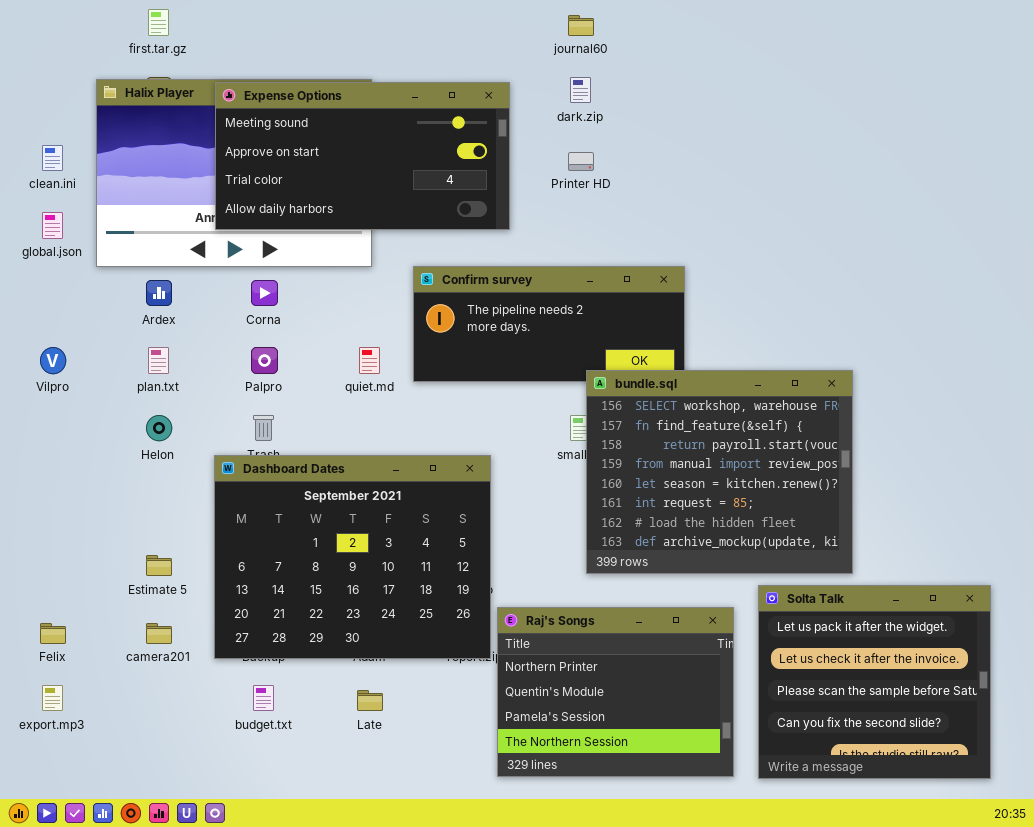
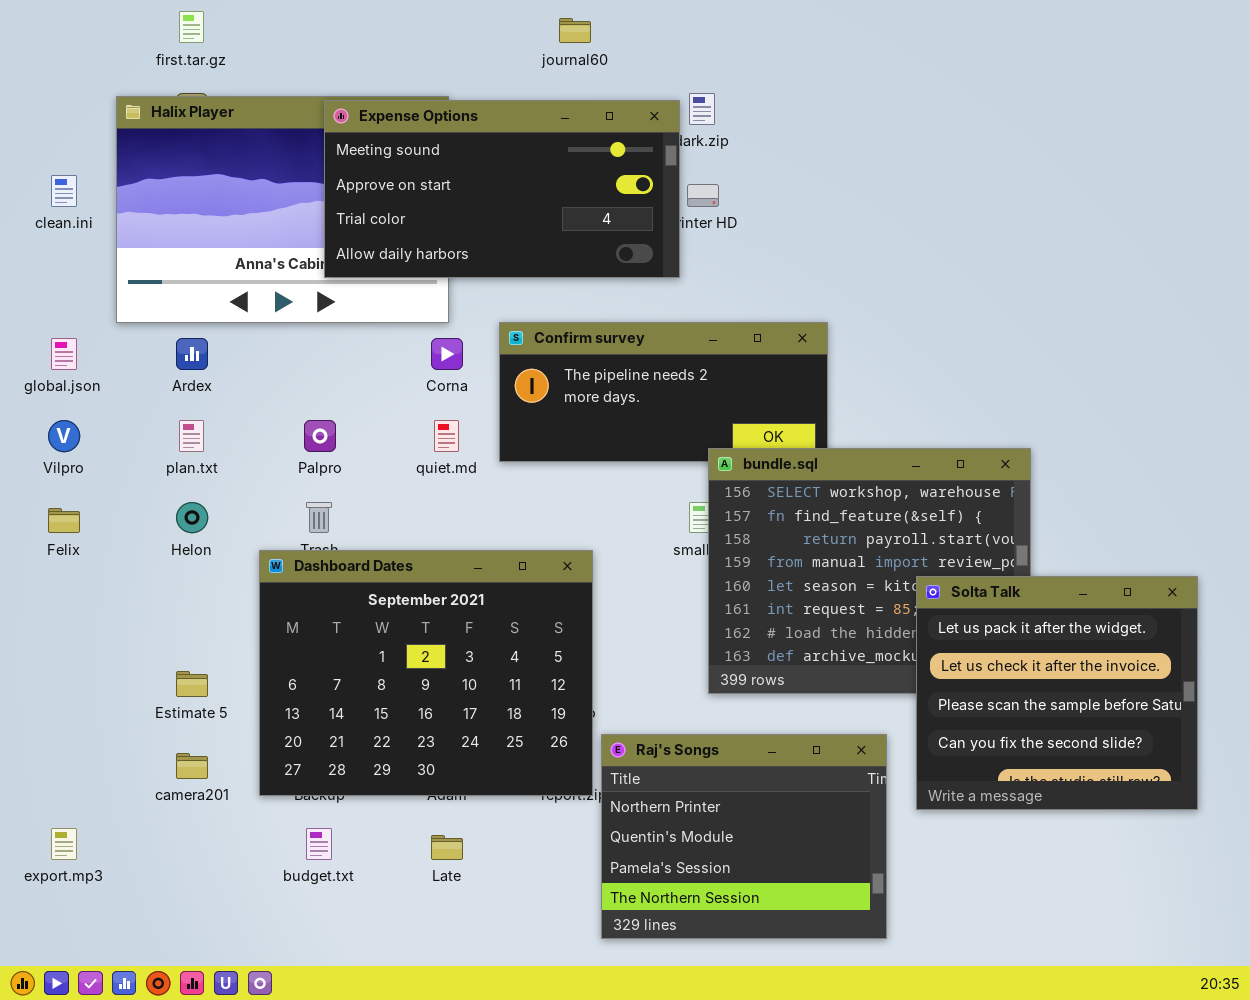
journal60: [568,15,594,36] -> [559,18,591,43], moved
Expense Options: [215,82,510,230] -> [324,100,680,278], moved
global.json: [42,212,63,239] -> [51,338,77,370], moved
Corna: [251,280,278,306] -> [431,338,463,370], moved
Solta Talk: [758,585,991,779] -> [916,576,1198,810], moved
Felix: [40,623,66,644] -> [48,508,80,533], moved

